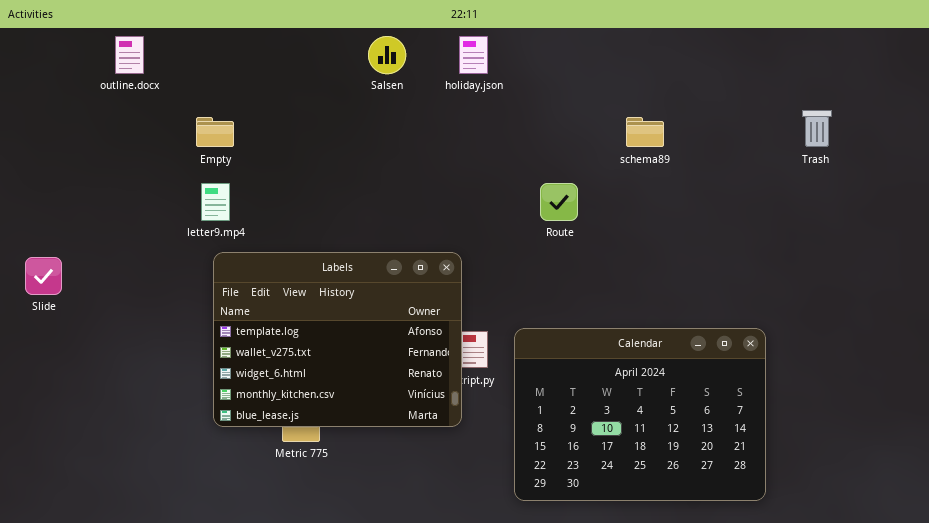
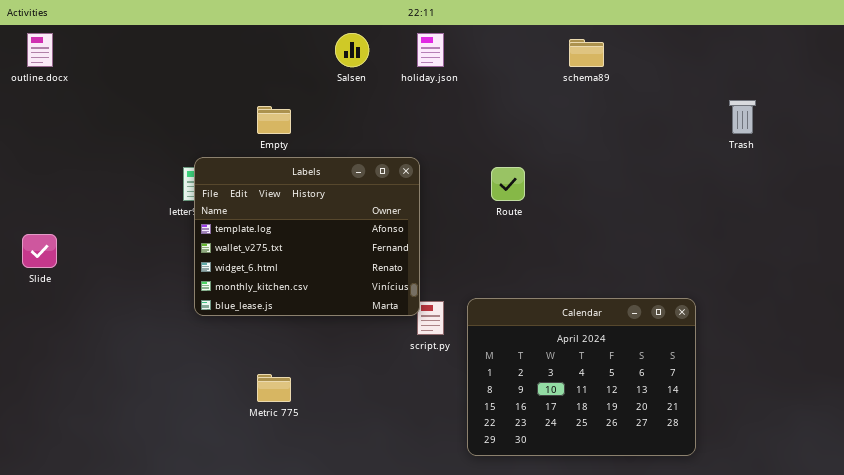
outline.docx: [115,36,144,74] -> [27,33,53,67], moved
Empty: [196,117,234,147] -> [257,106,291,134], moved
schema89: [626,117,664,147] -> [569,39,604,67], moved
Labels: [213,252,462,427] -> [194,157,420,316], moved

